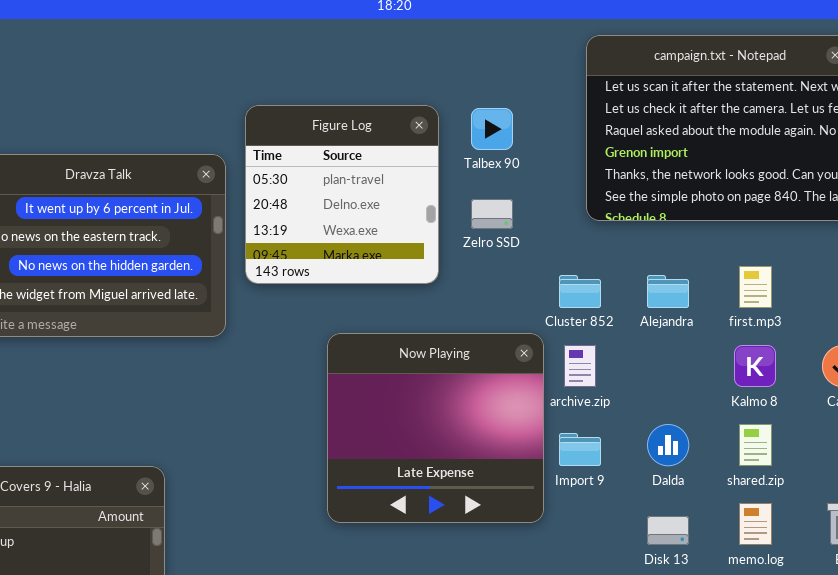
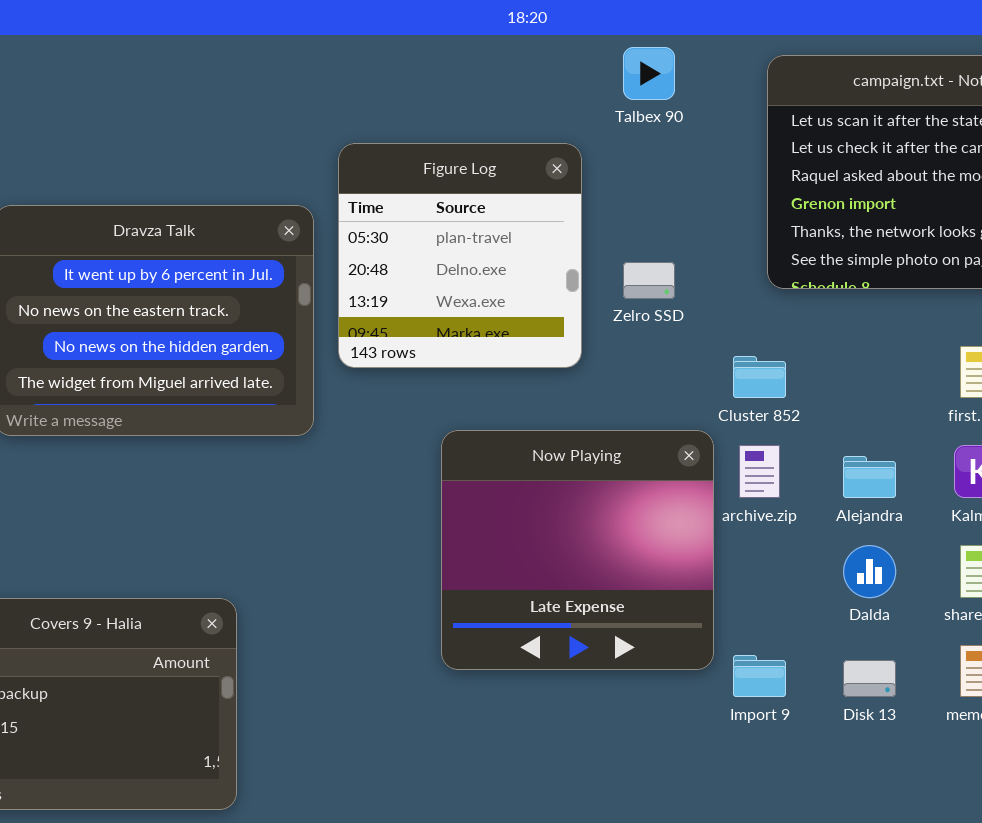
Talbex 90: [471,108,513,150] -> [623,47,675,100], moved
Alejandra: [647,275,689,308] -> [843,456,896,498], moved
Import 9: [559,433,601,466] -> [733,655,786,697], moved

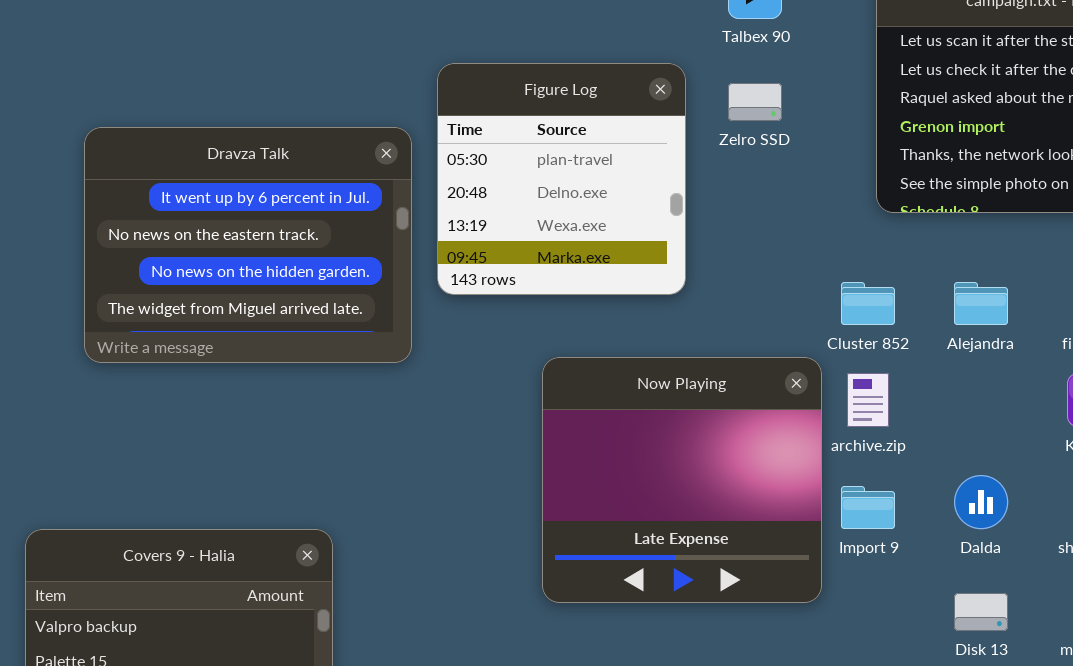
Zelro SSD: [623,262,675,299] -> [728,83,782,121], moved
Alejandra: [843,456,896,498] -> [954,282,1008,325], moved
Import 9: [733,655,786,697] -> [841,486,895,529], moved

